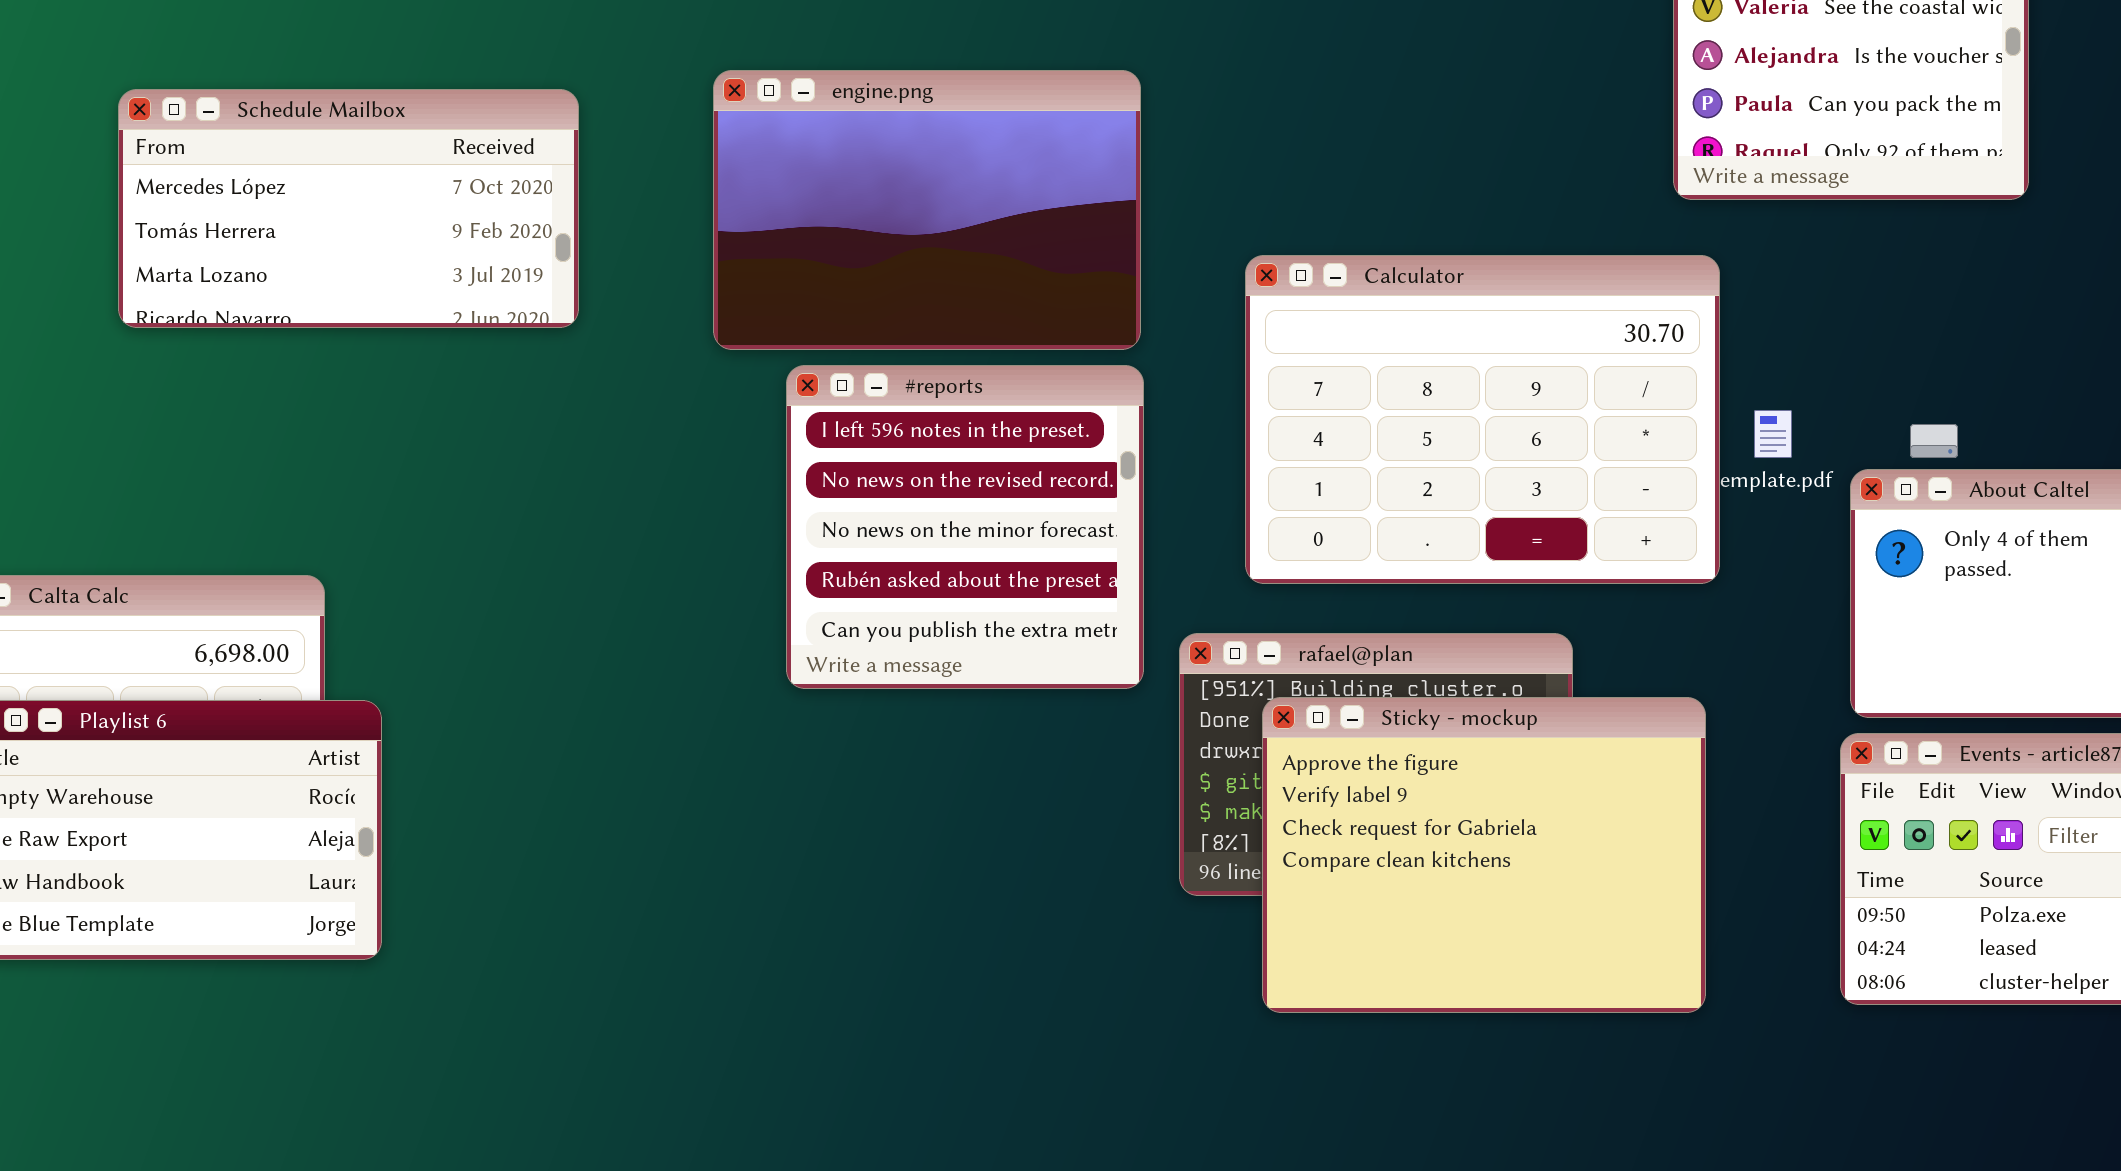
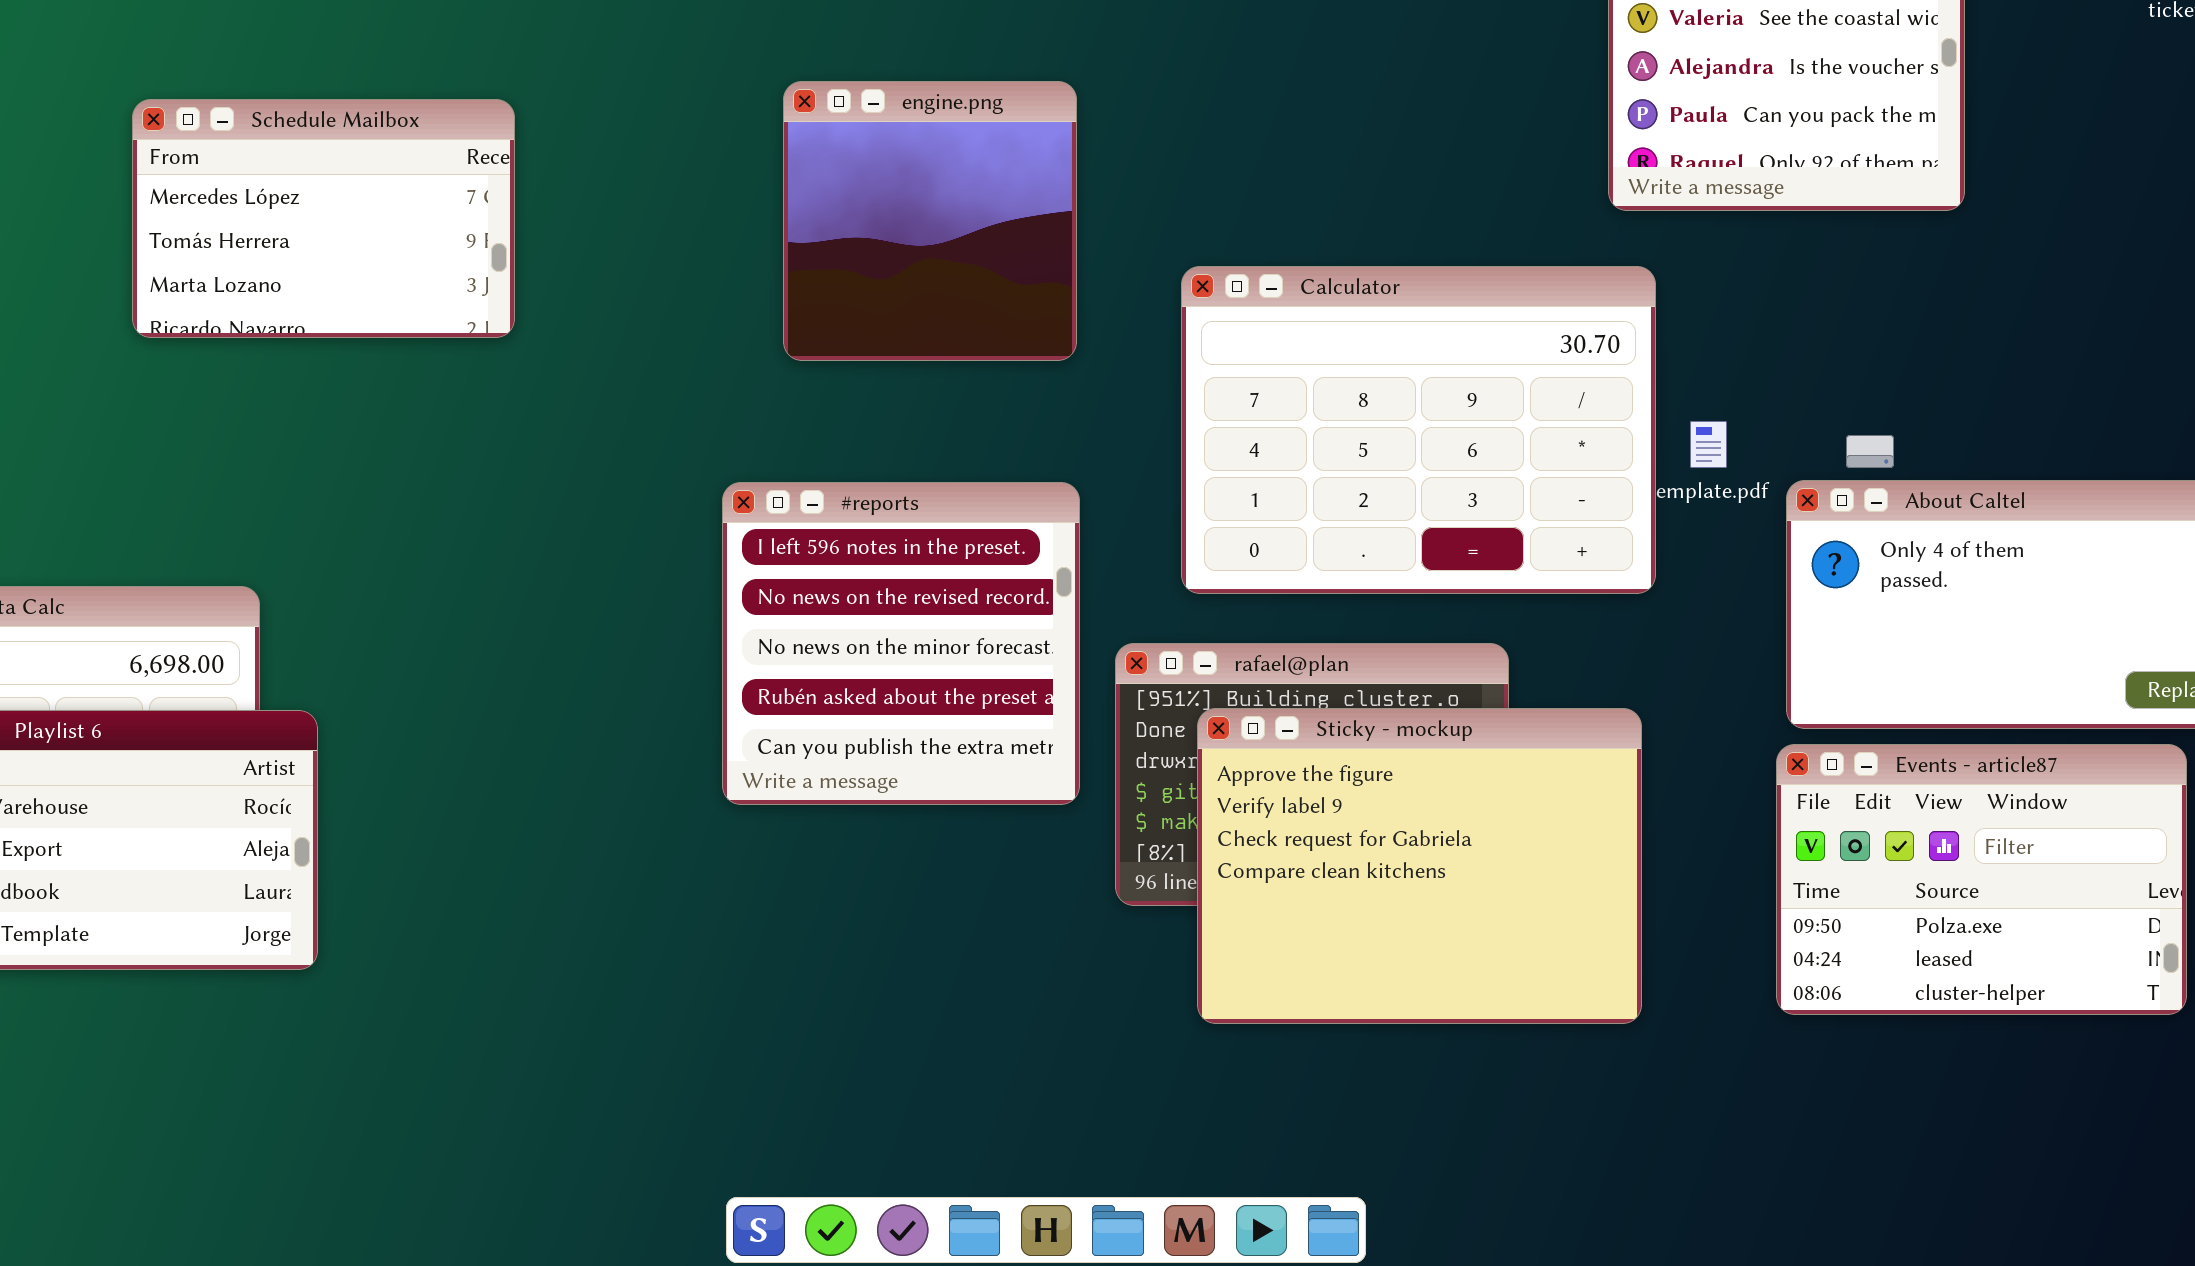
engine.png: [713,70,1141,350] -> [783,81,1077,361], resized
Schedule Mailbox: [118,89,579,328] -> [132,99,515,338], resized
#reports: [786,365,1144,689] -> [722,482,1080,805], moved

